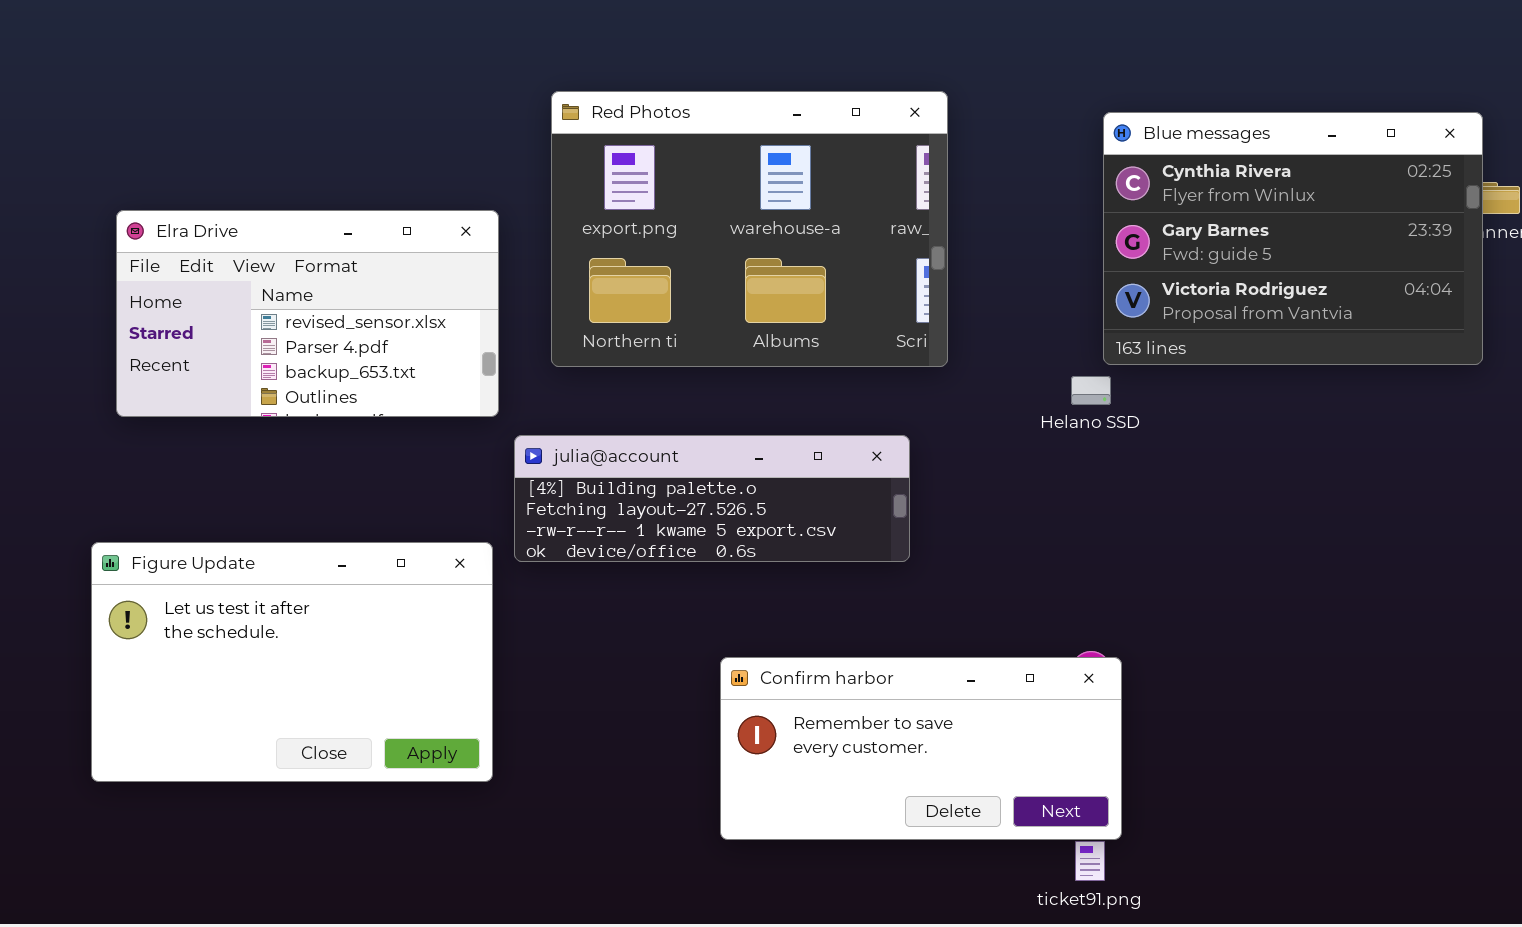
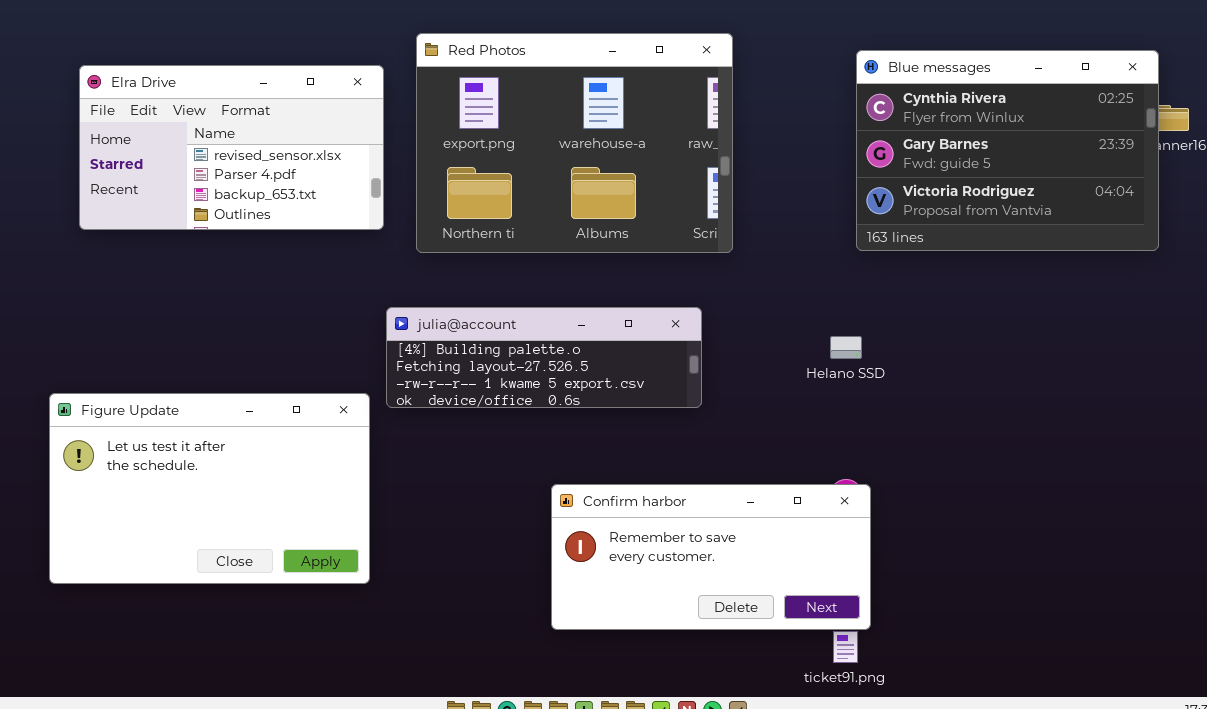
Elra Drive: [116,210,499,417] -> [79,65,384,230], moved
Helano SSD: [1071,376,1111,405] -> [830,336,862,359], moved

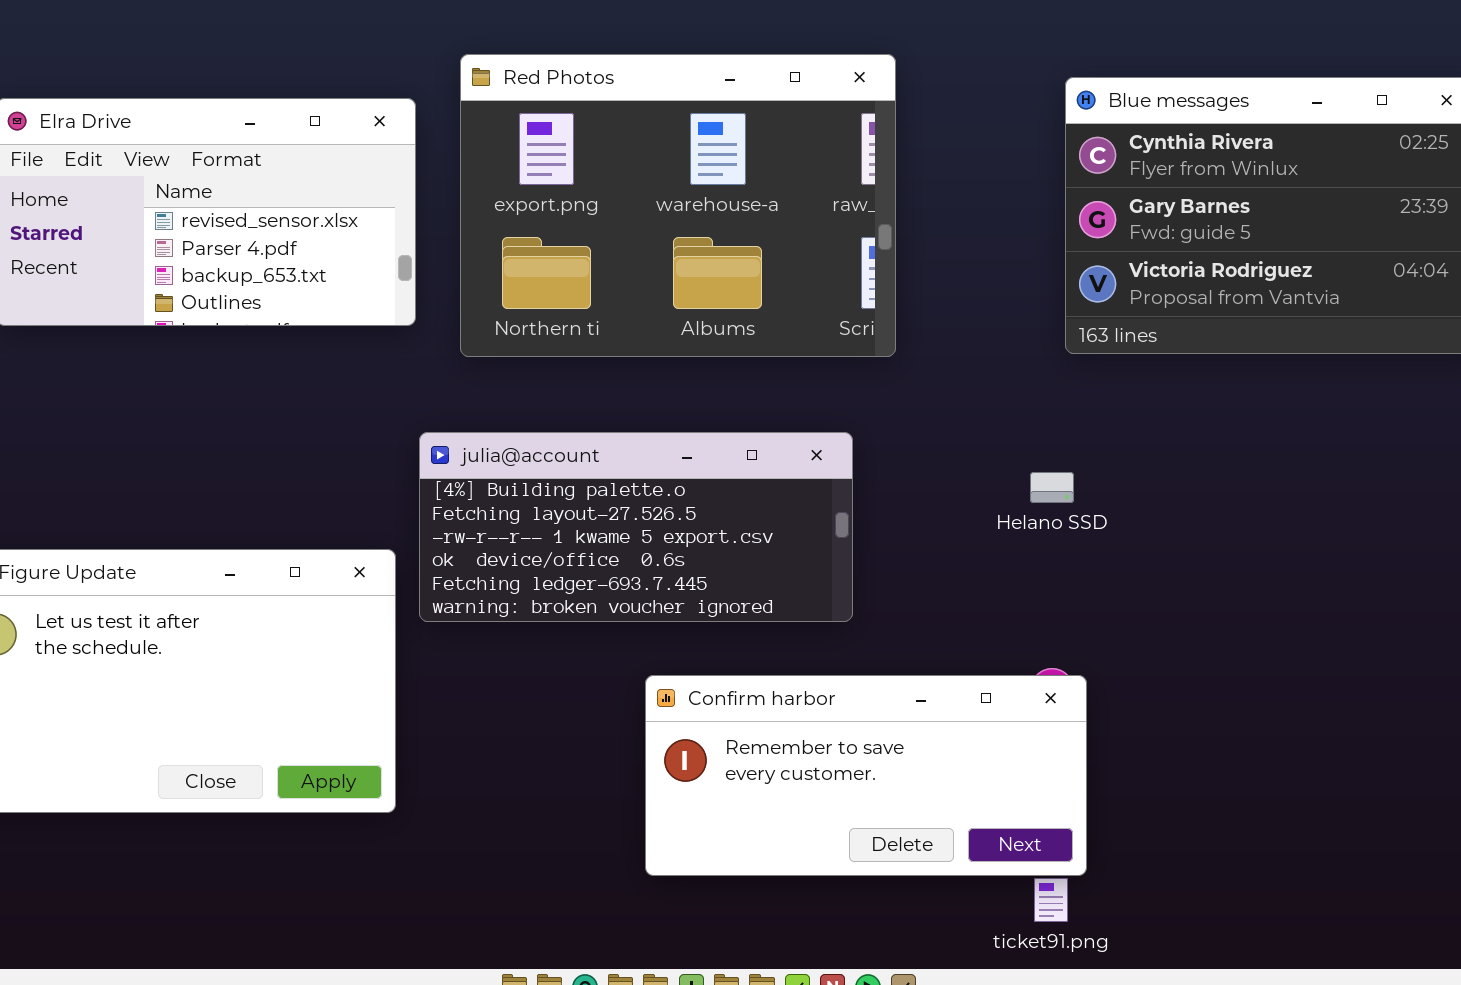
julia@account: [386,307,702,408] -> [419,432,853,622], resized

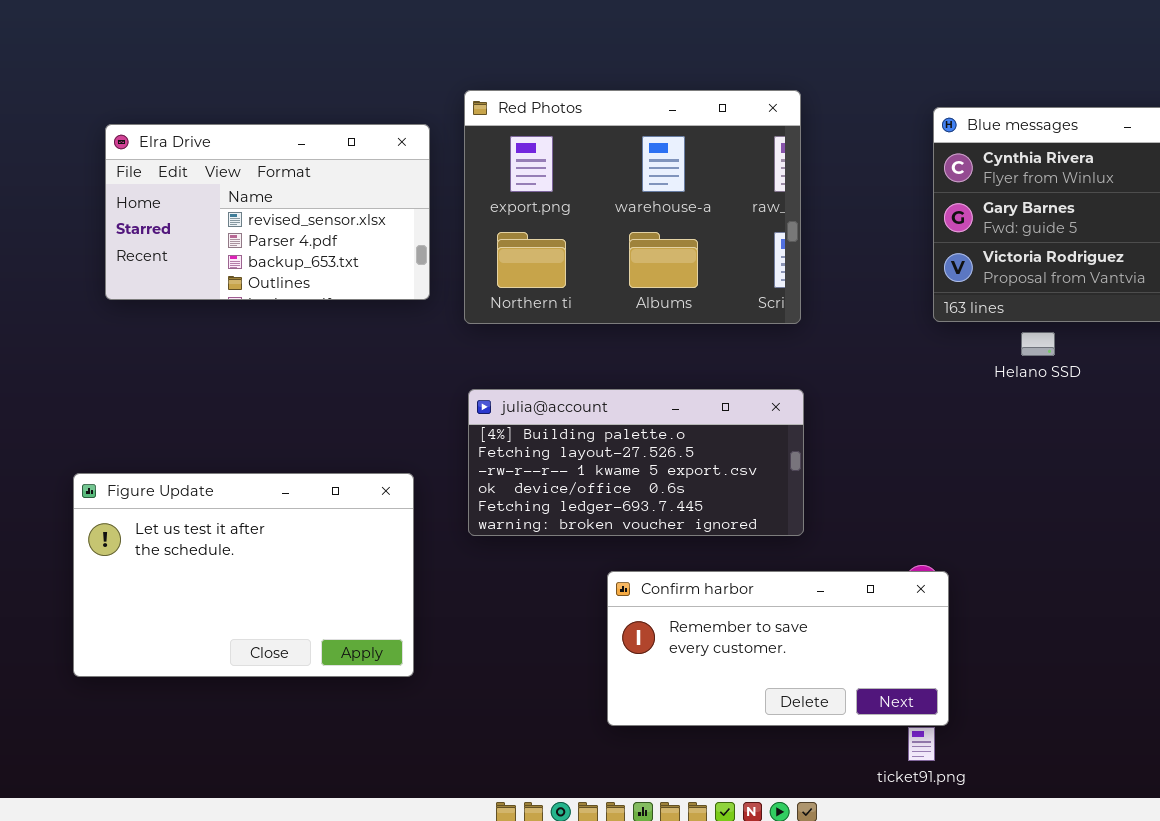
julia@account: [419,432,853,622] -> [468,389,804,536], moved
Helano SSD: [1030,472,1074,503] -> [1021,332,1055,356], moved

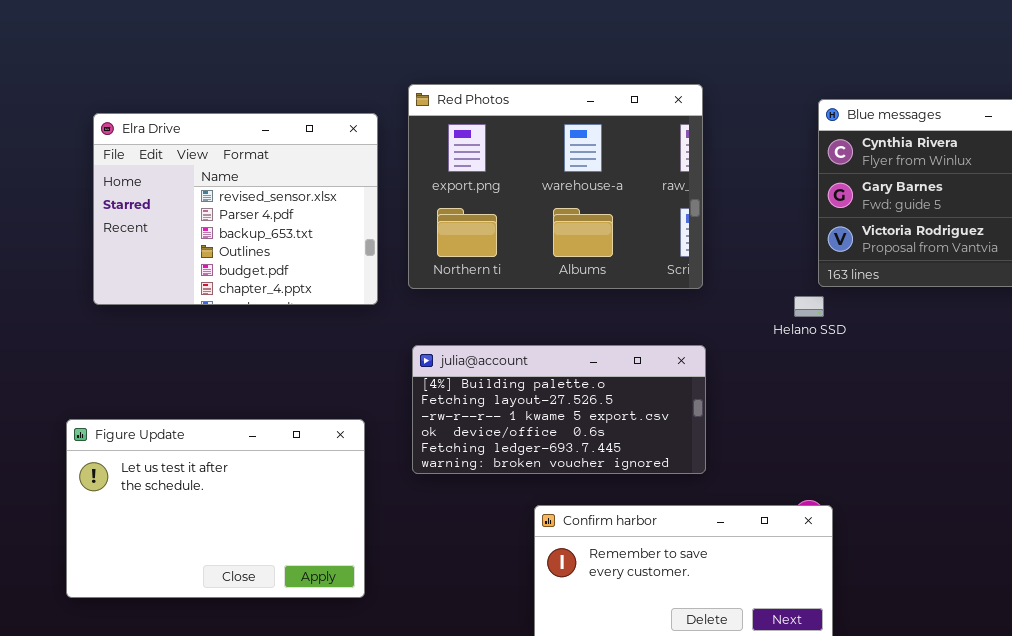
Elra Drive: [105,124,430,300] -> [93,113,378,305], resized
Helano SSD: [1021,332,1055,356] -> [794,296,824,317], moved

